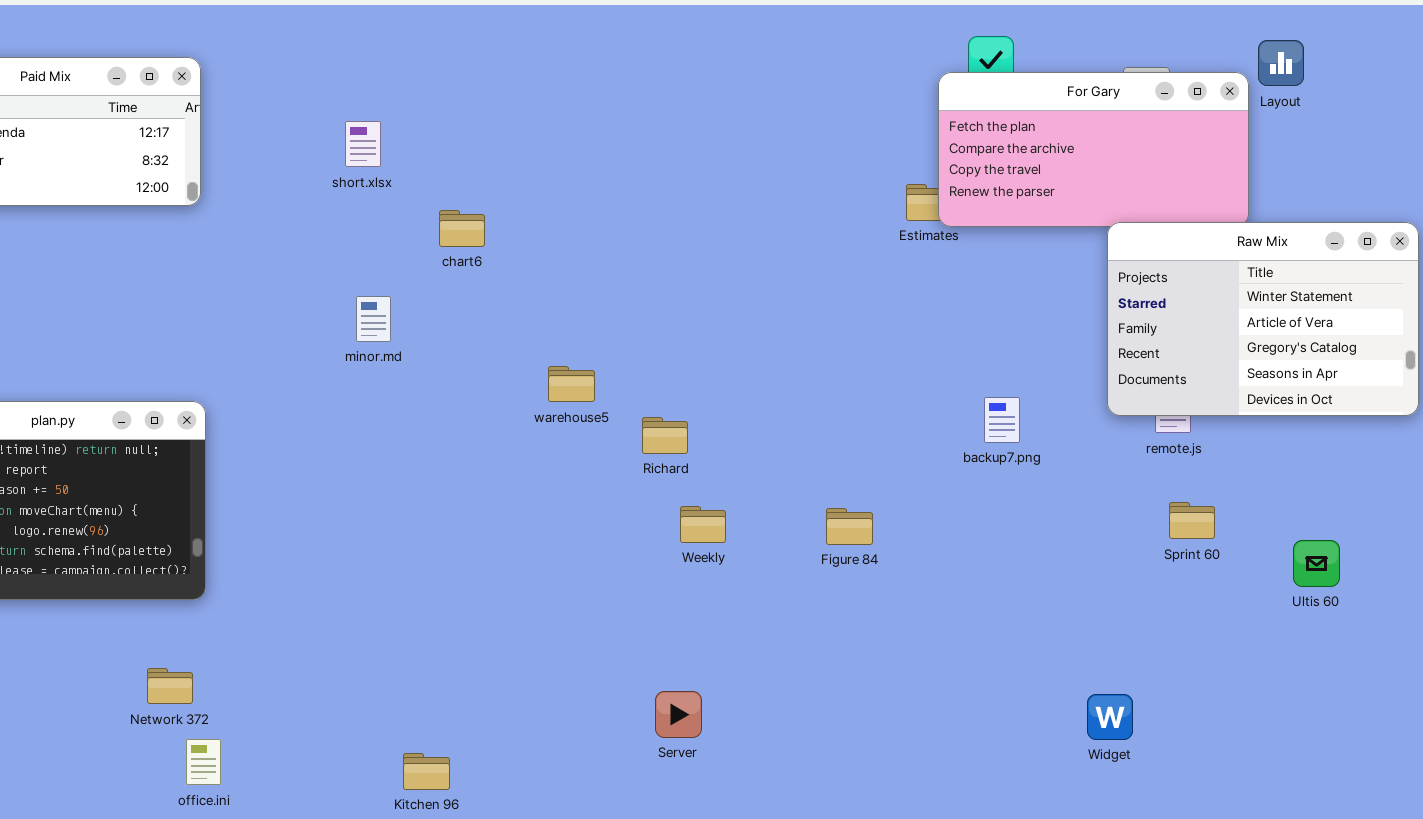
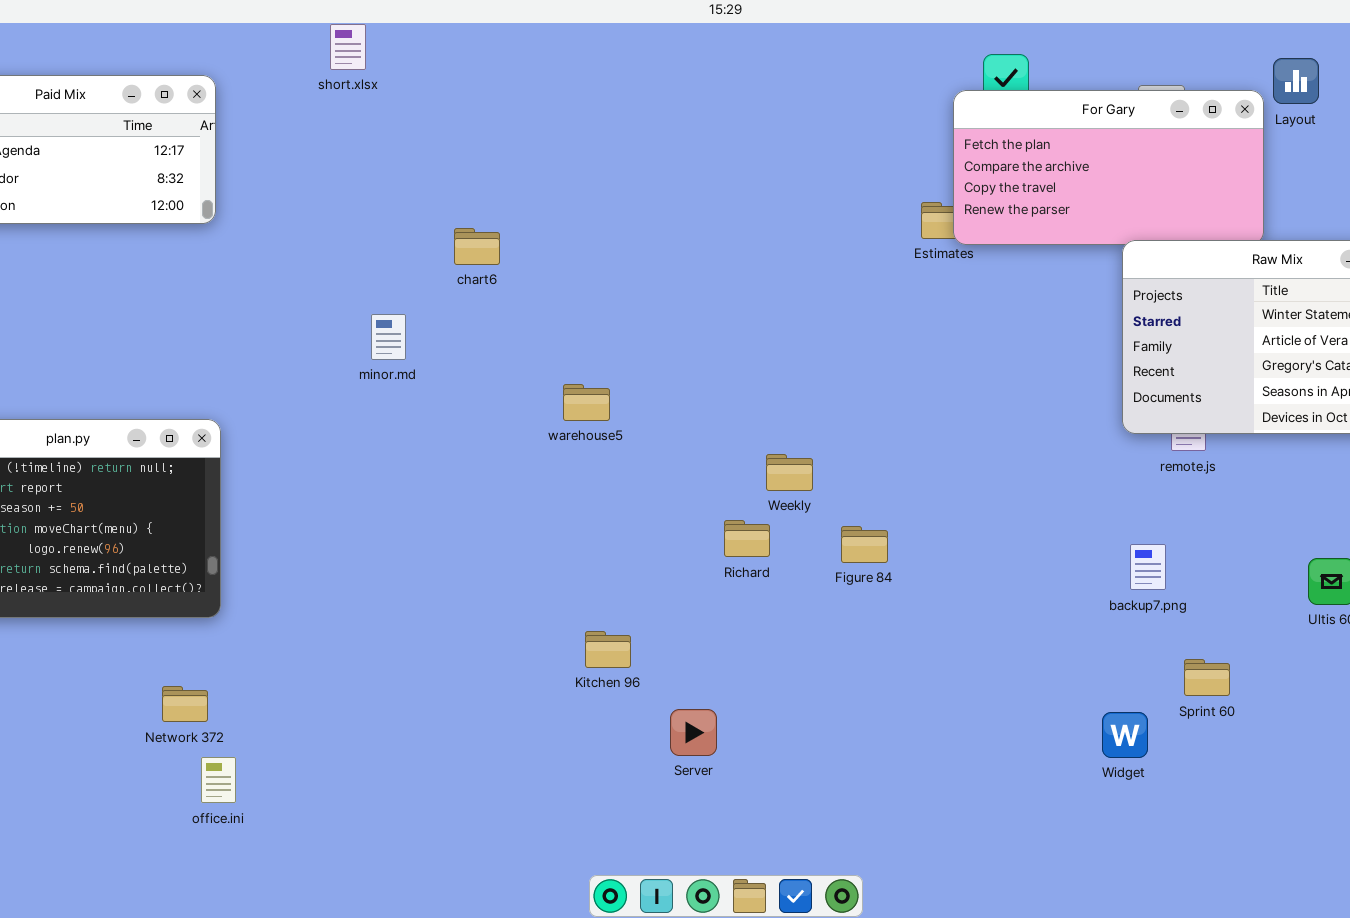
short.xlsx: [345,121,381,167] -> [330,24,366,70], moved
backup7.png: [984,397,1020,443] -> [1130,544,1166,590], moved
Richard: [642,417,688,454] -> [724,520,770,557], moved
Sprint 60: [1169,502,1215,539] -> [1184,659,1230,696], moved
Weekly: [680,506,726,543] -> [766,454,813,491], moved
Kitchen 96: [403,753,450,790] -> [585,631,631,668], moved

